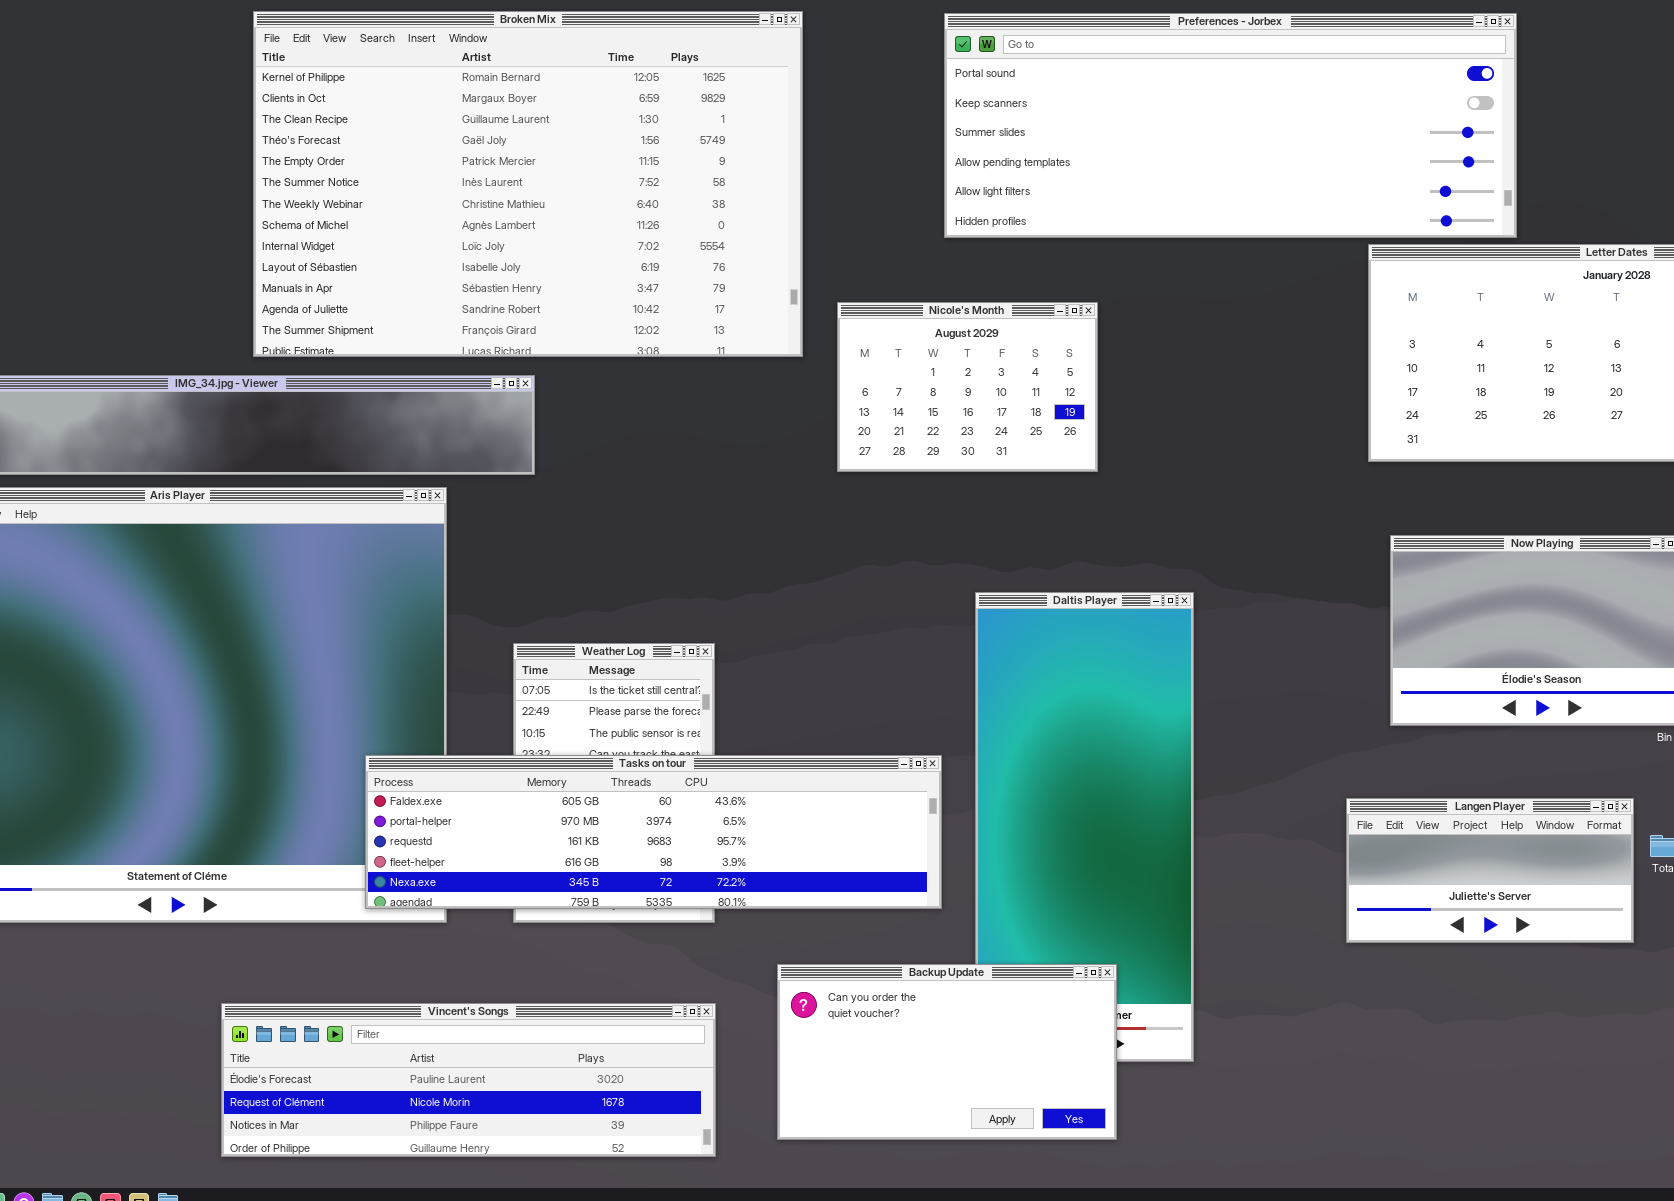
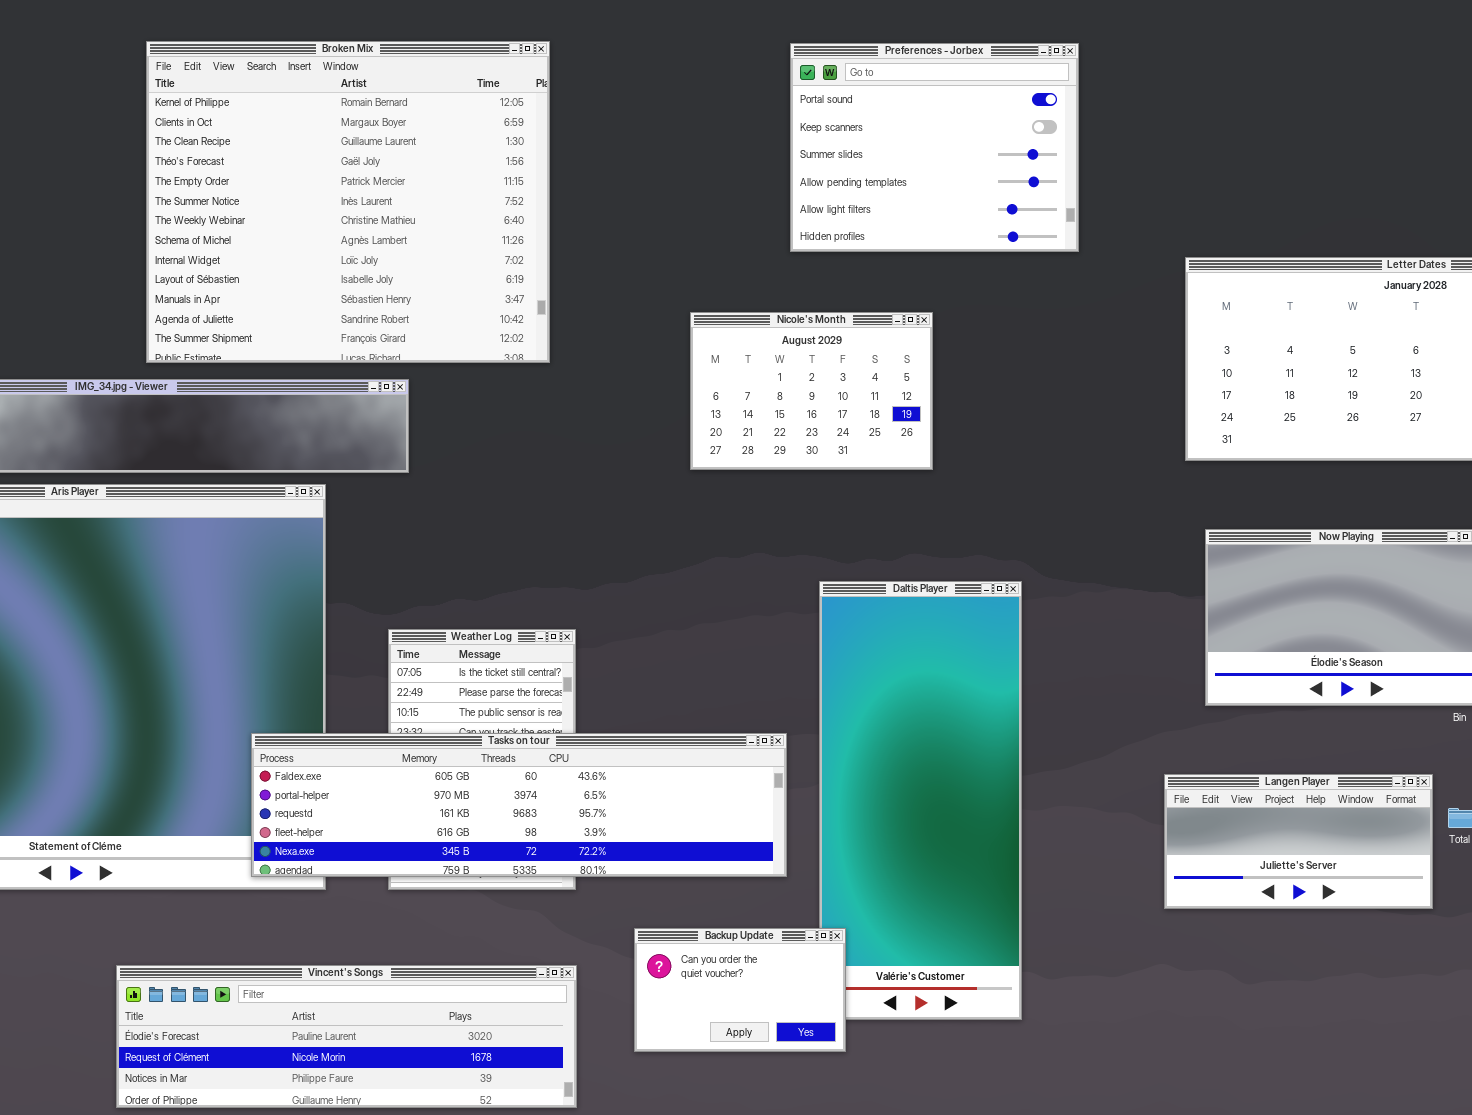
Broken Mix: [253,11,803,357] -> [146,41,550,363], resized
Preferences - Jorbex: [944,13,1517,238] -> [790,43,1079,252], resized
Backup Update: [777,964,1117,1140] -> [634,928,846,1052], resized

